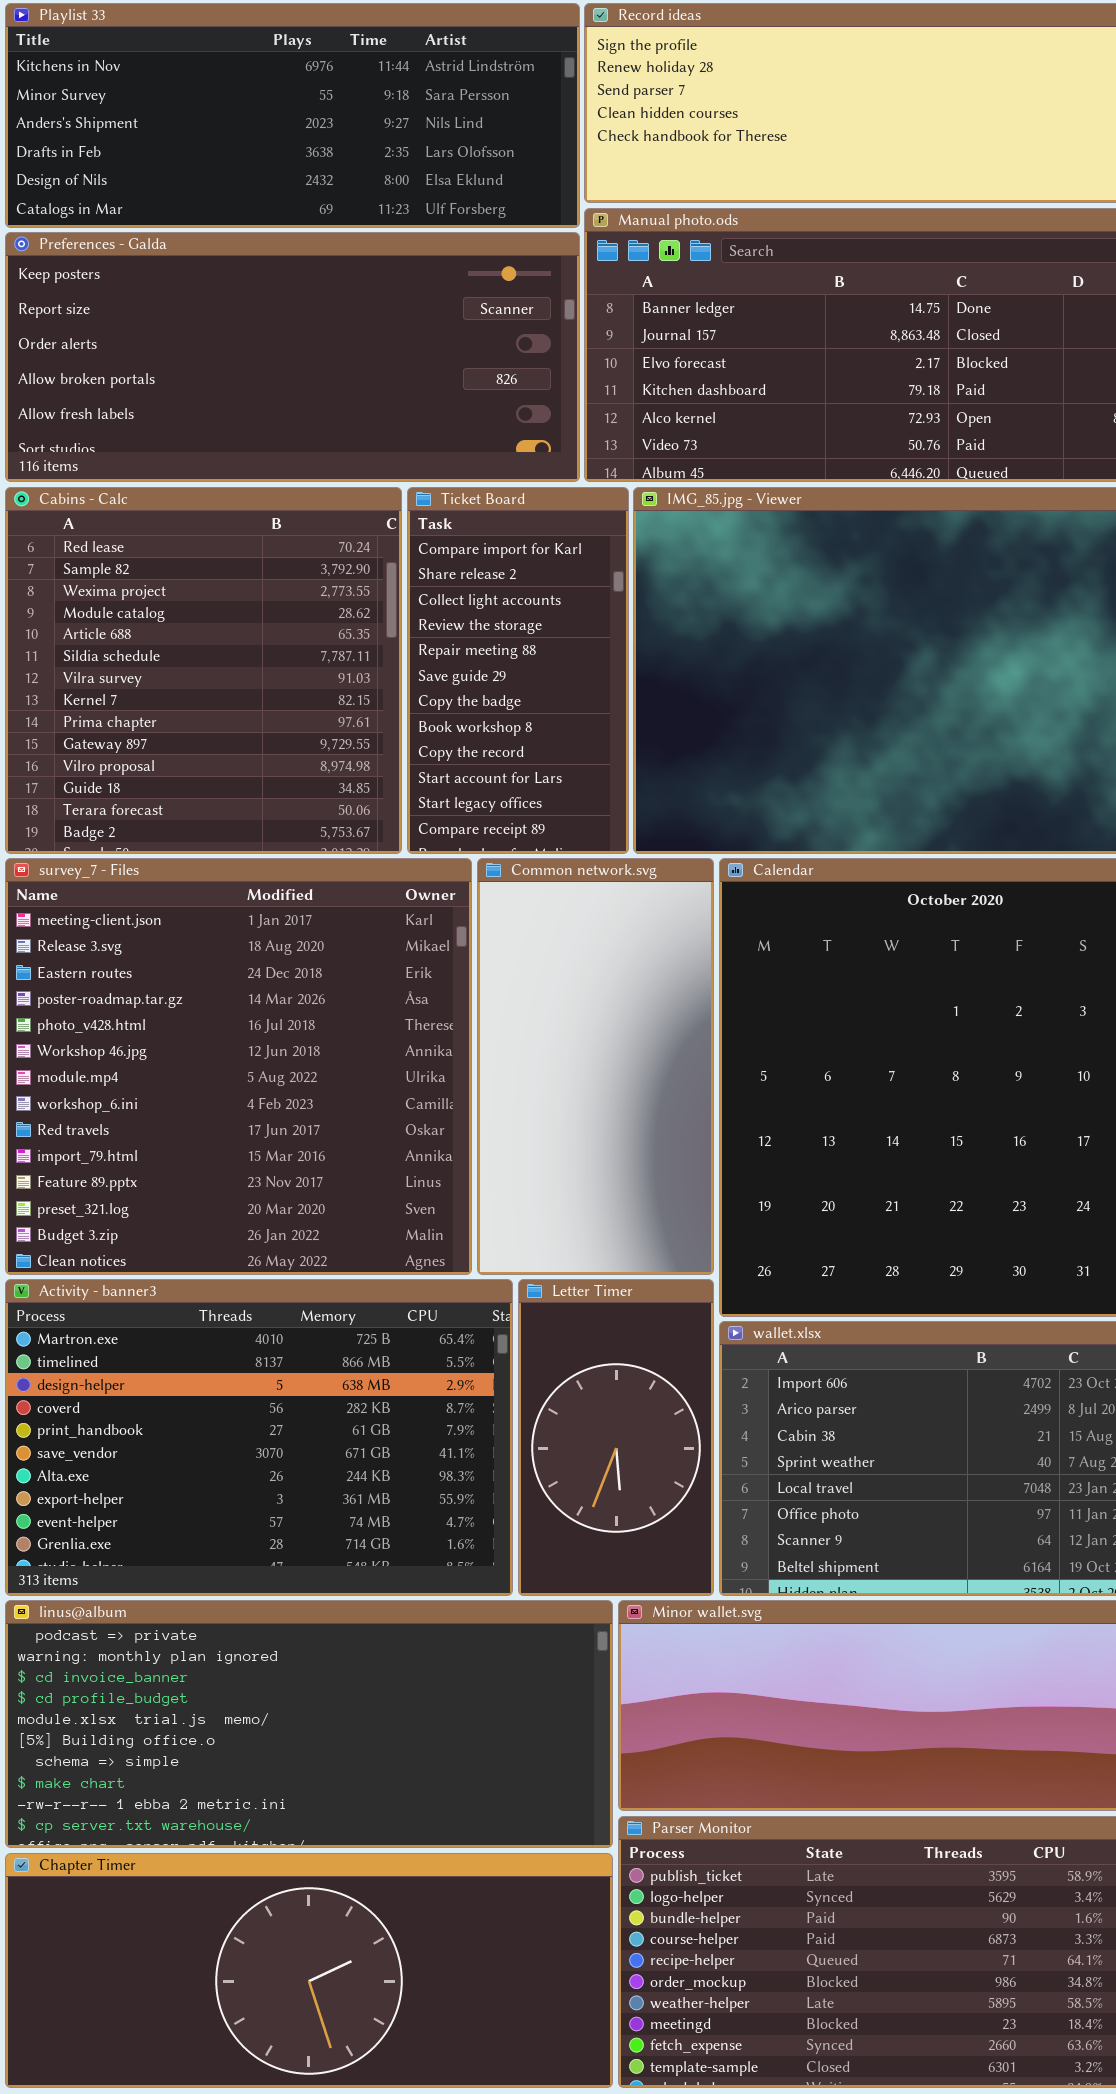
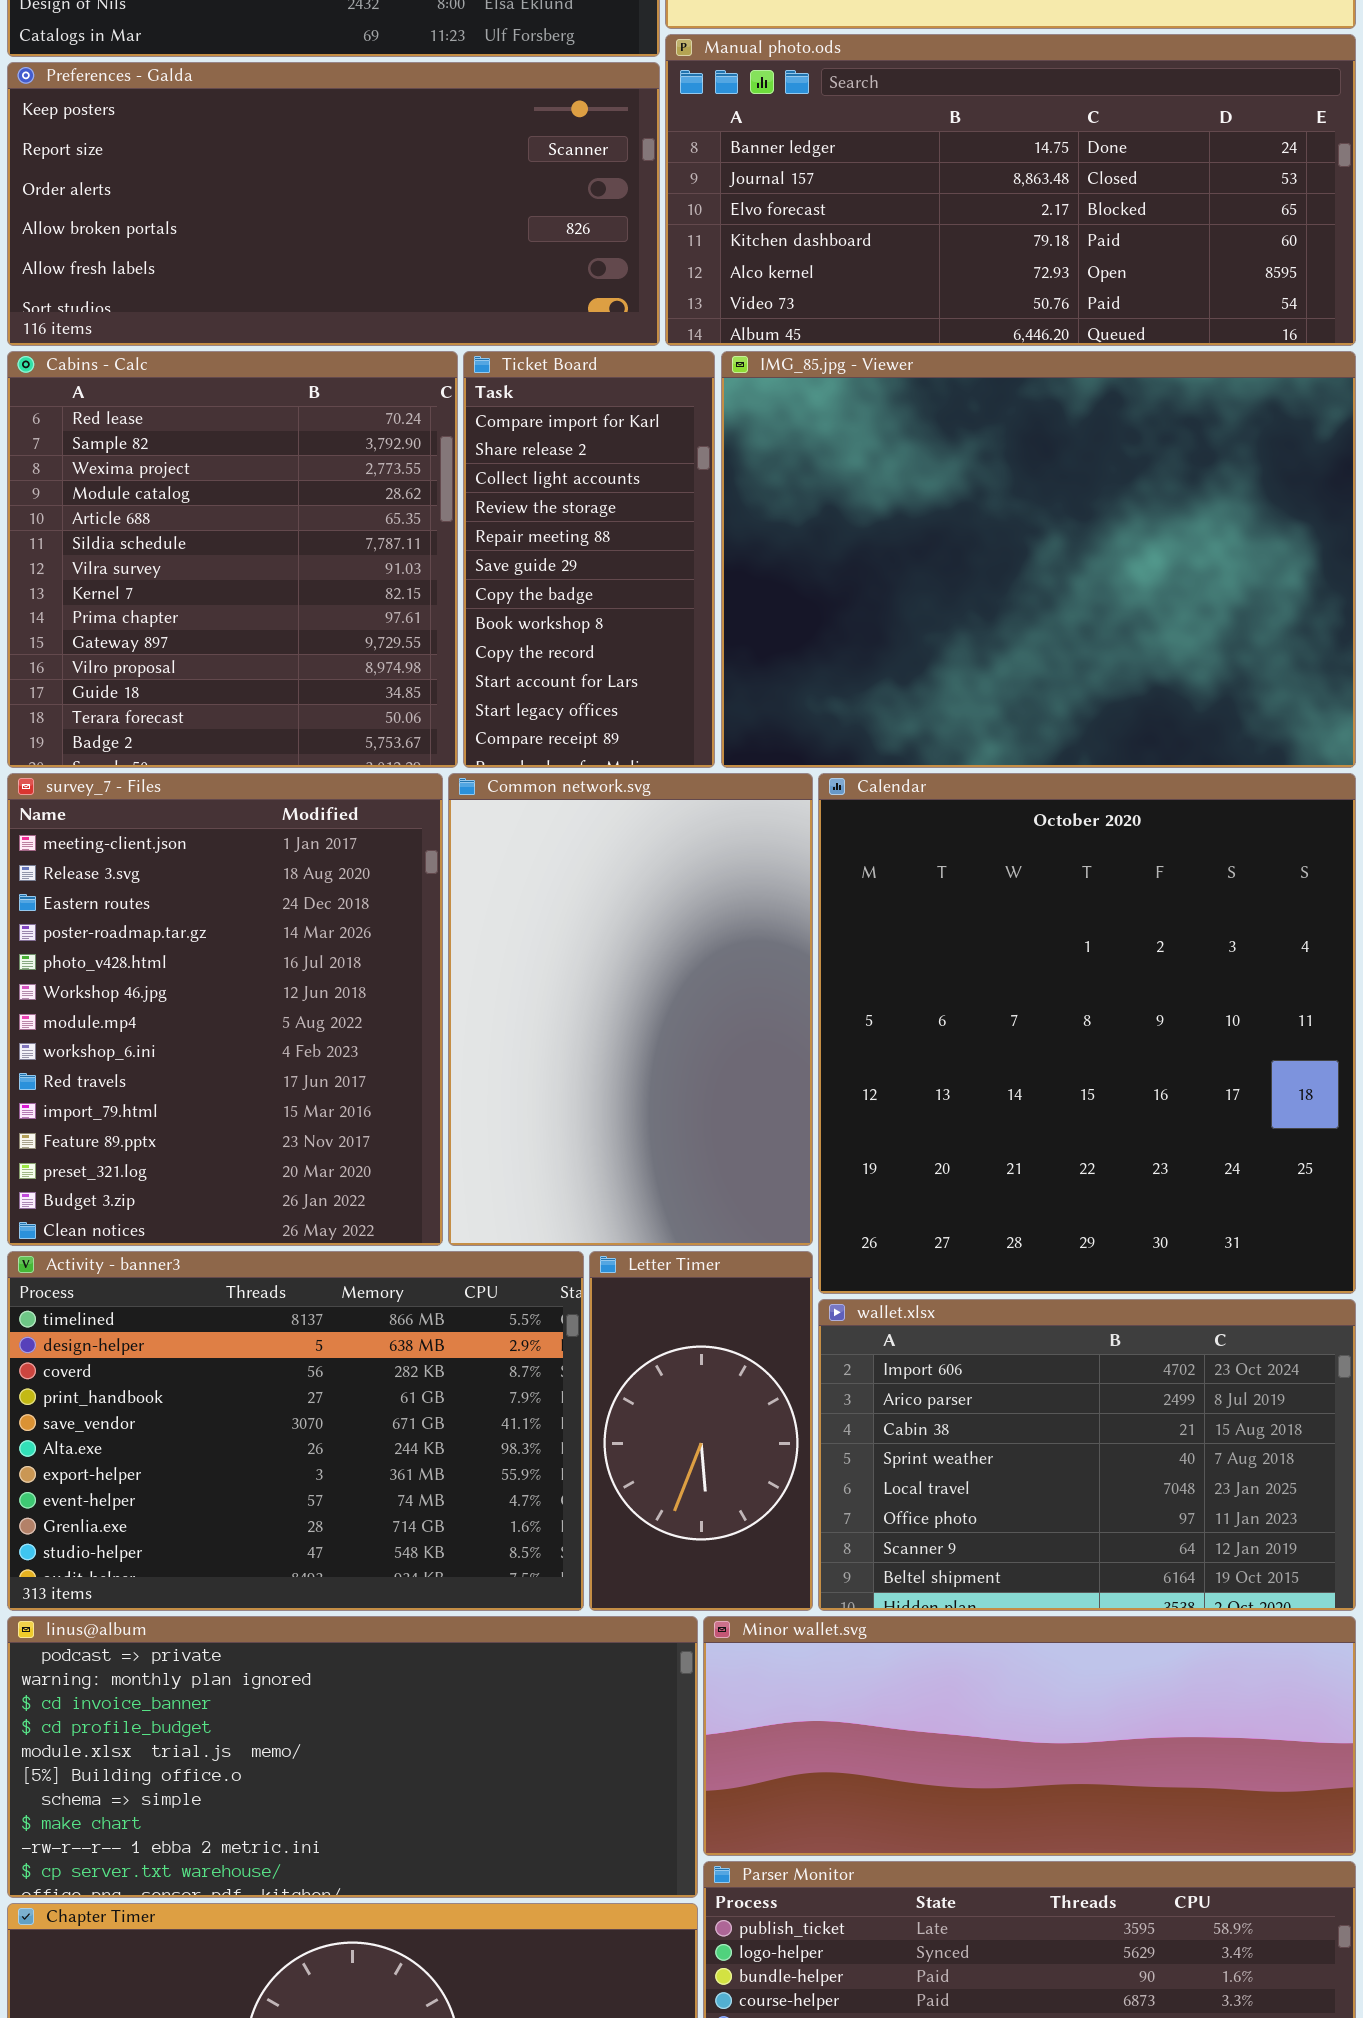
survey_7 - Files: [5,858,472,1275] -> [7,773,443,1246], resized
Common network.svg: [477,858,714,1275] -> [448,773,813,1246], resized
Activity - banner3: [5,1279,513,1596] -> [7,1251,584,1611], scrolled down 1 row

